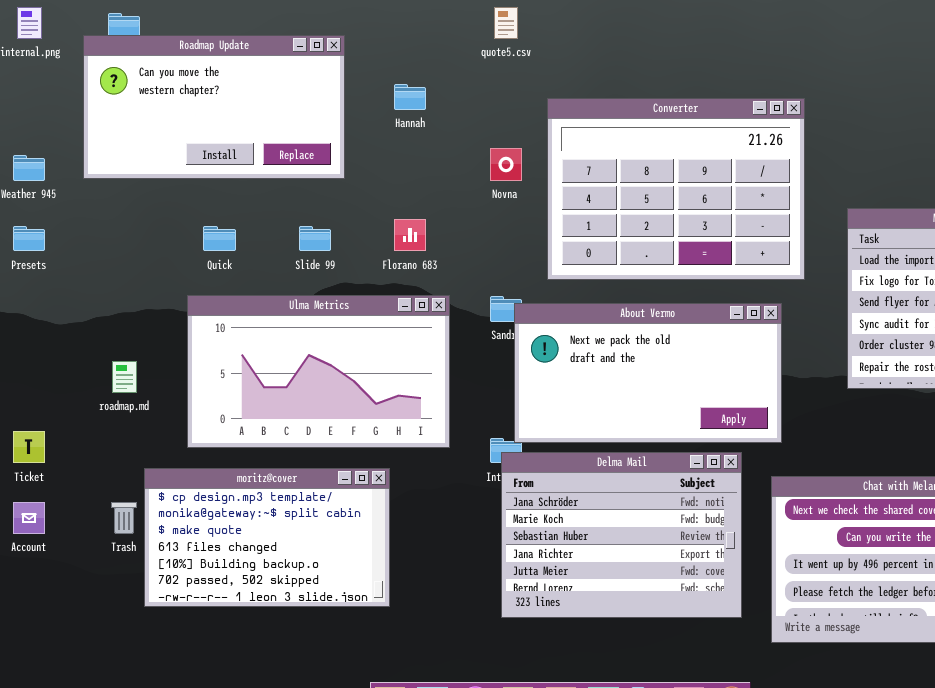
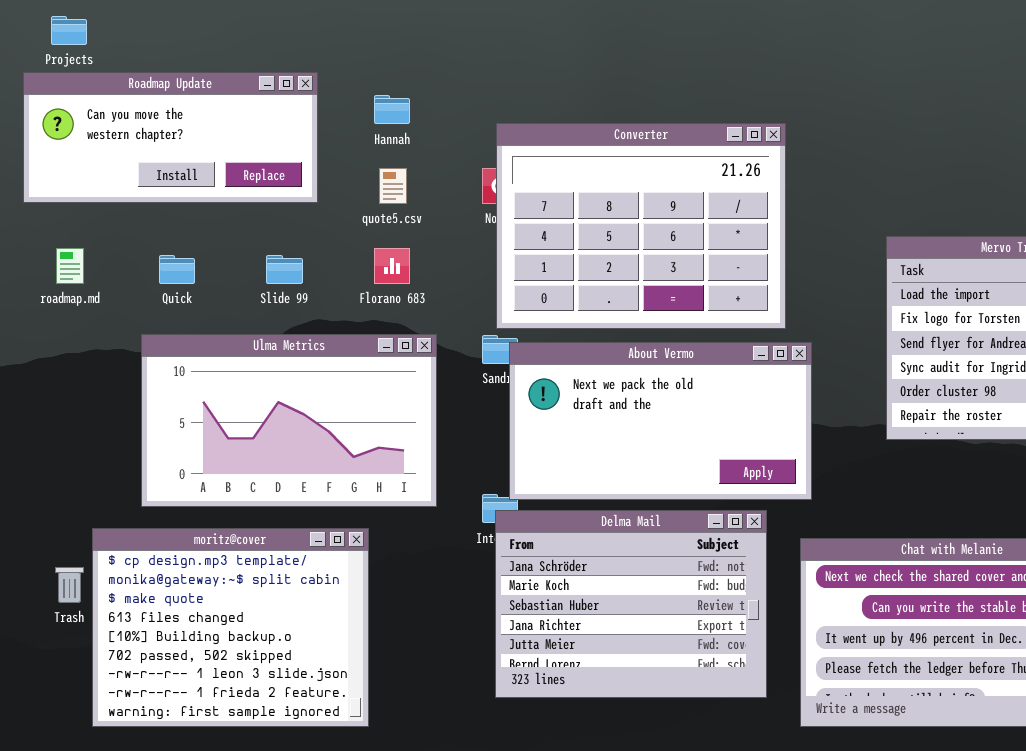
quote5.csv: [494,7,518,39] -> [379,168,407,204], moved
Roadmap Update: [83,35,345,179] -> [23,72,318,203], resized
Converter: [547,98,805,280] -> [496,123,786,329], moved
roadmap.md: [112,361,137,393] -> [56,248,84,284], moved
moritz@cover: [144,468,390,607] -> [92,528,369,727], resized

